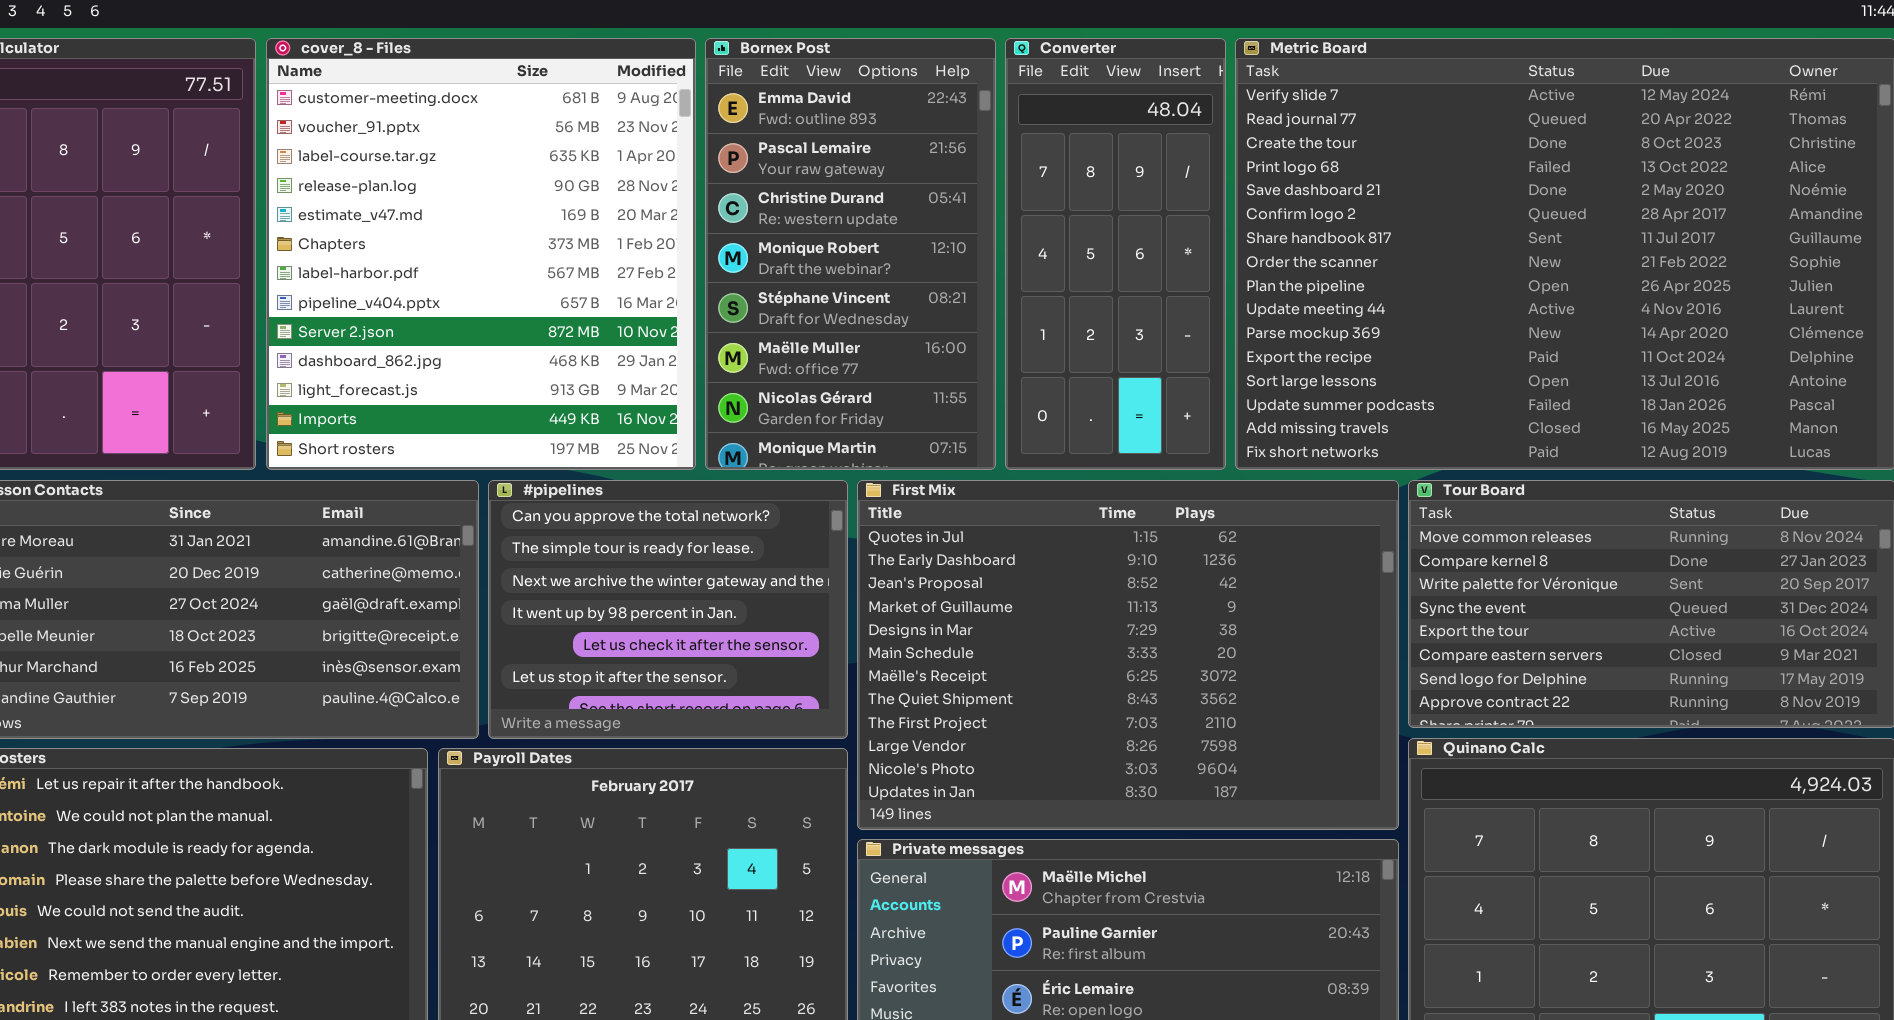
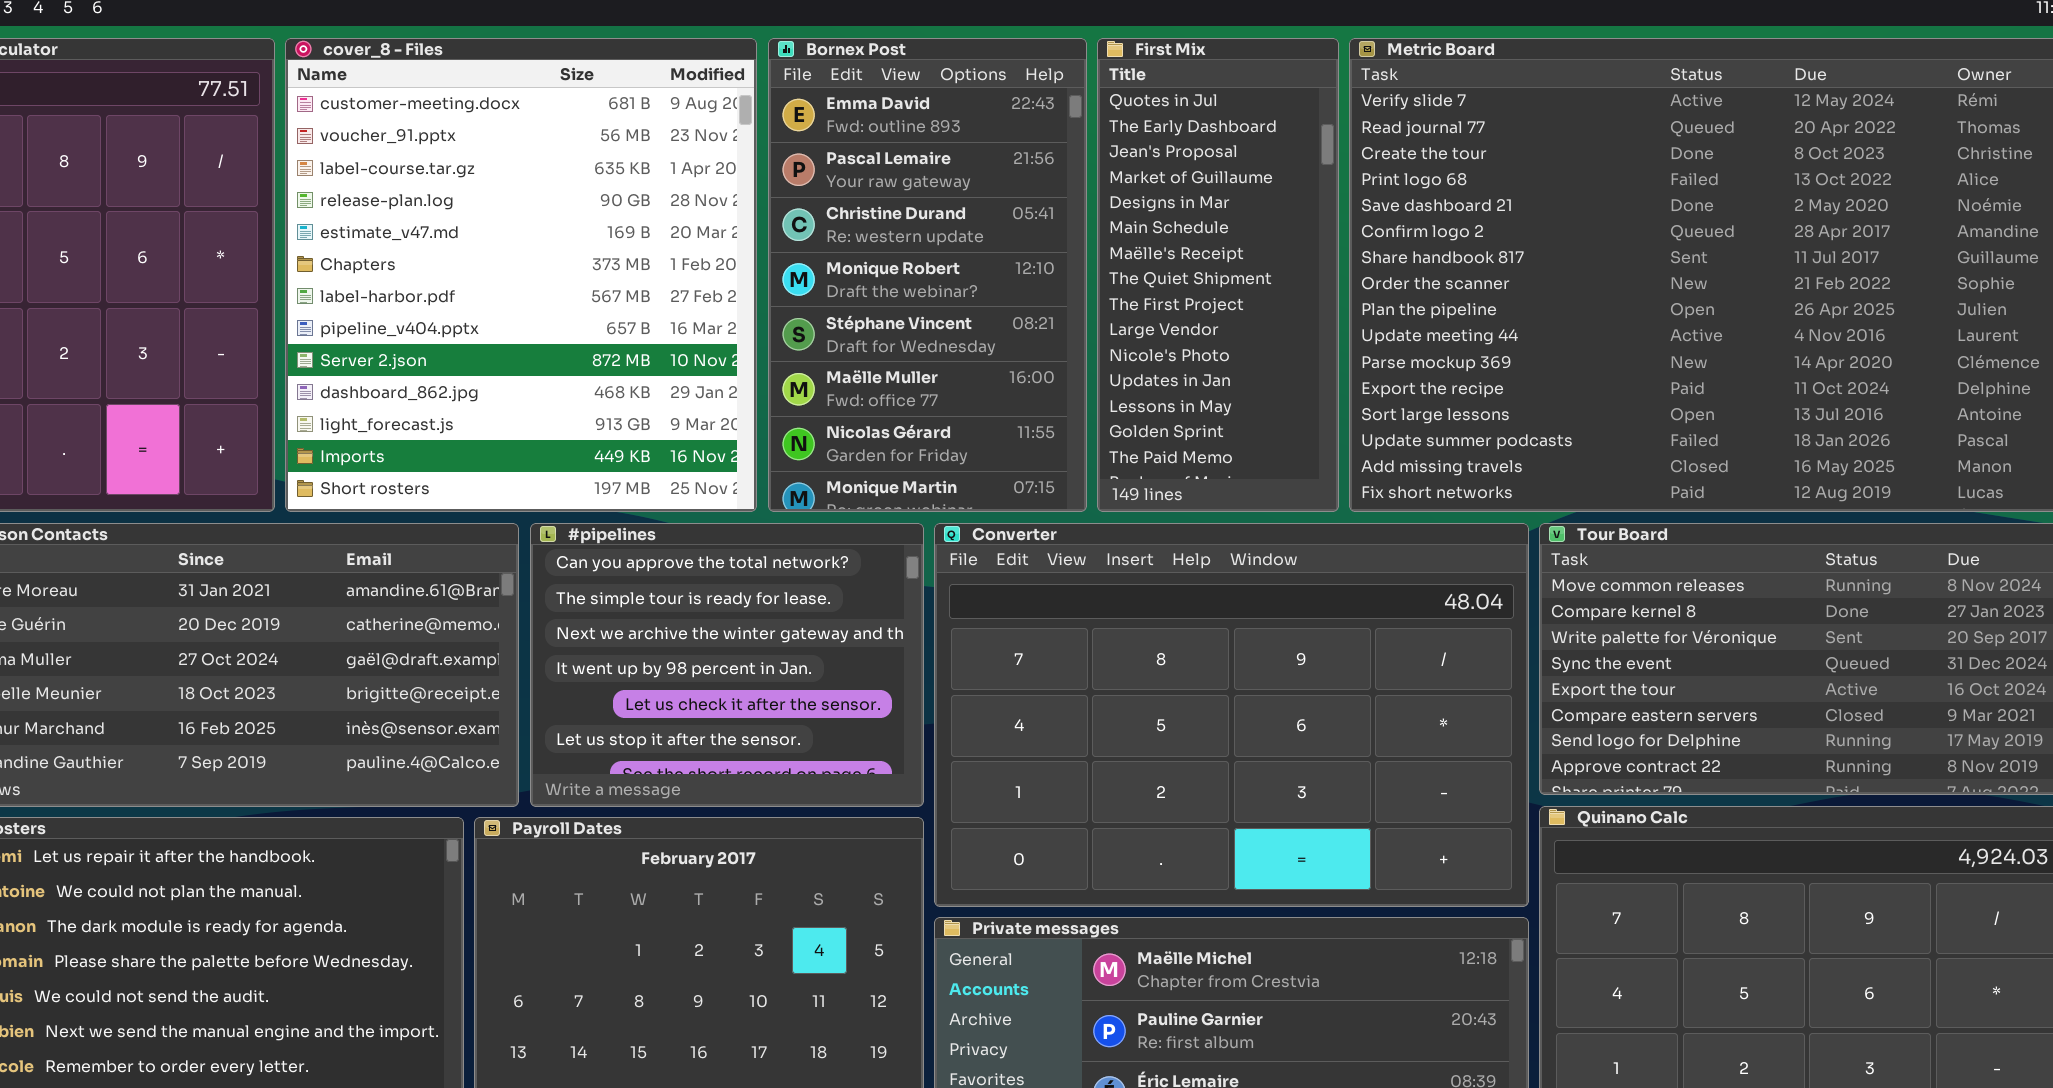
Converter: [1005,38,1226,470] -> [934,523,1529,907], moved, resized
First Mix: [857,480,1399,830] -> [1097,38,1339,512], moved, resized

